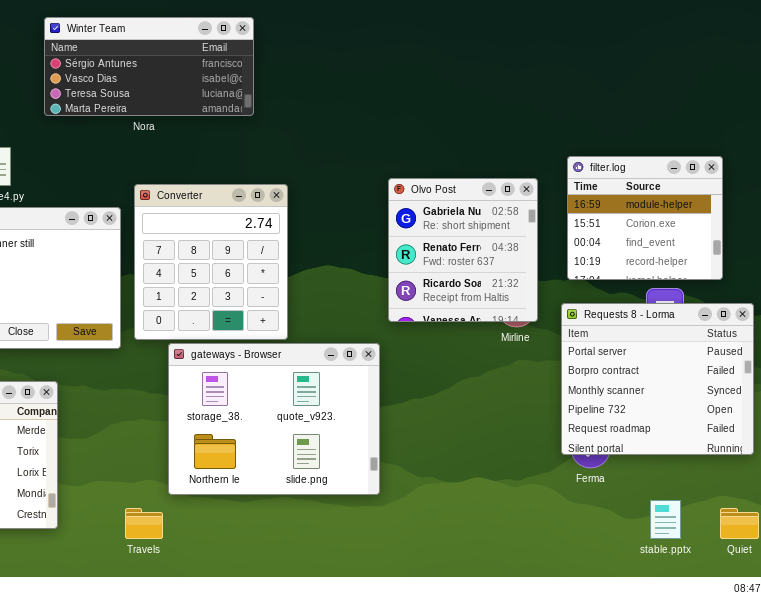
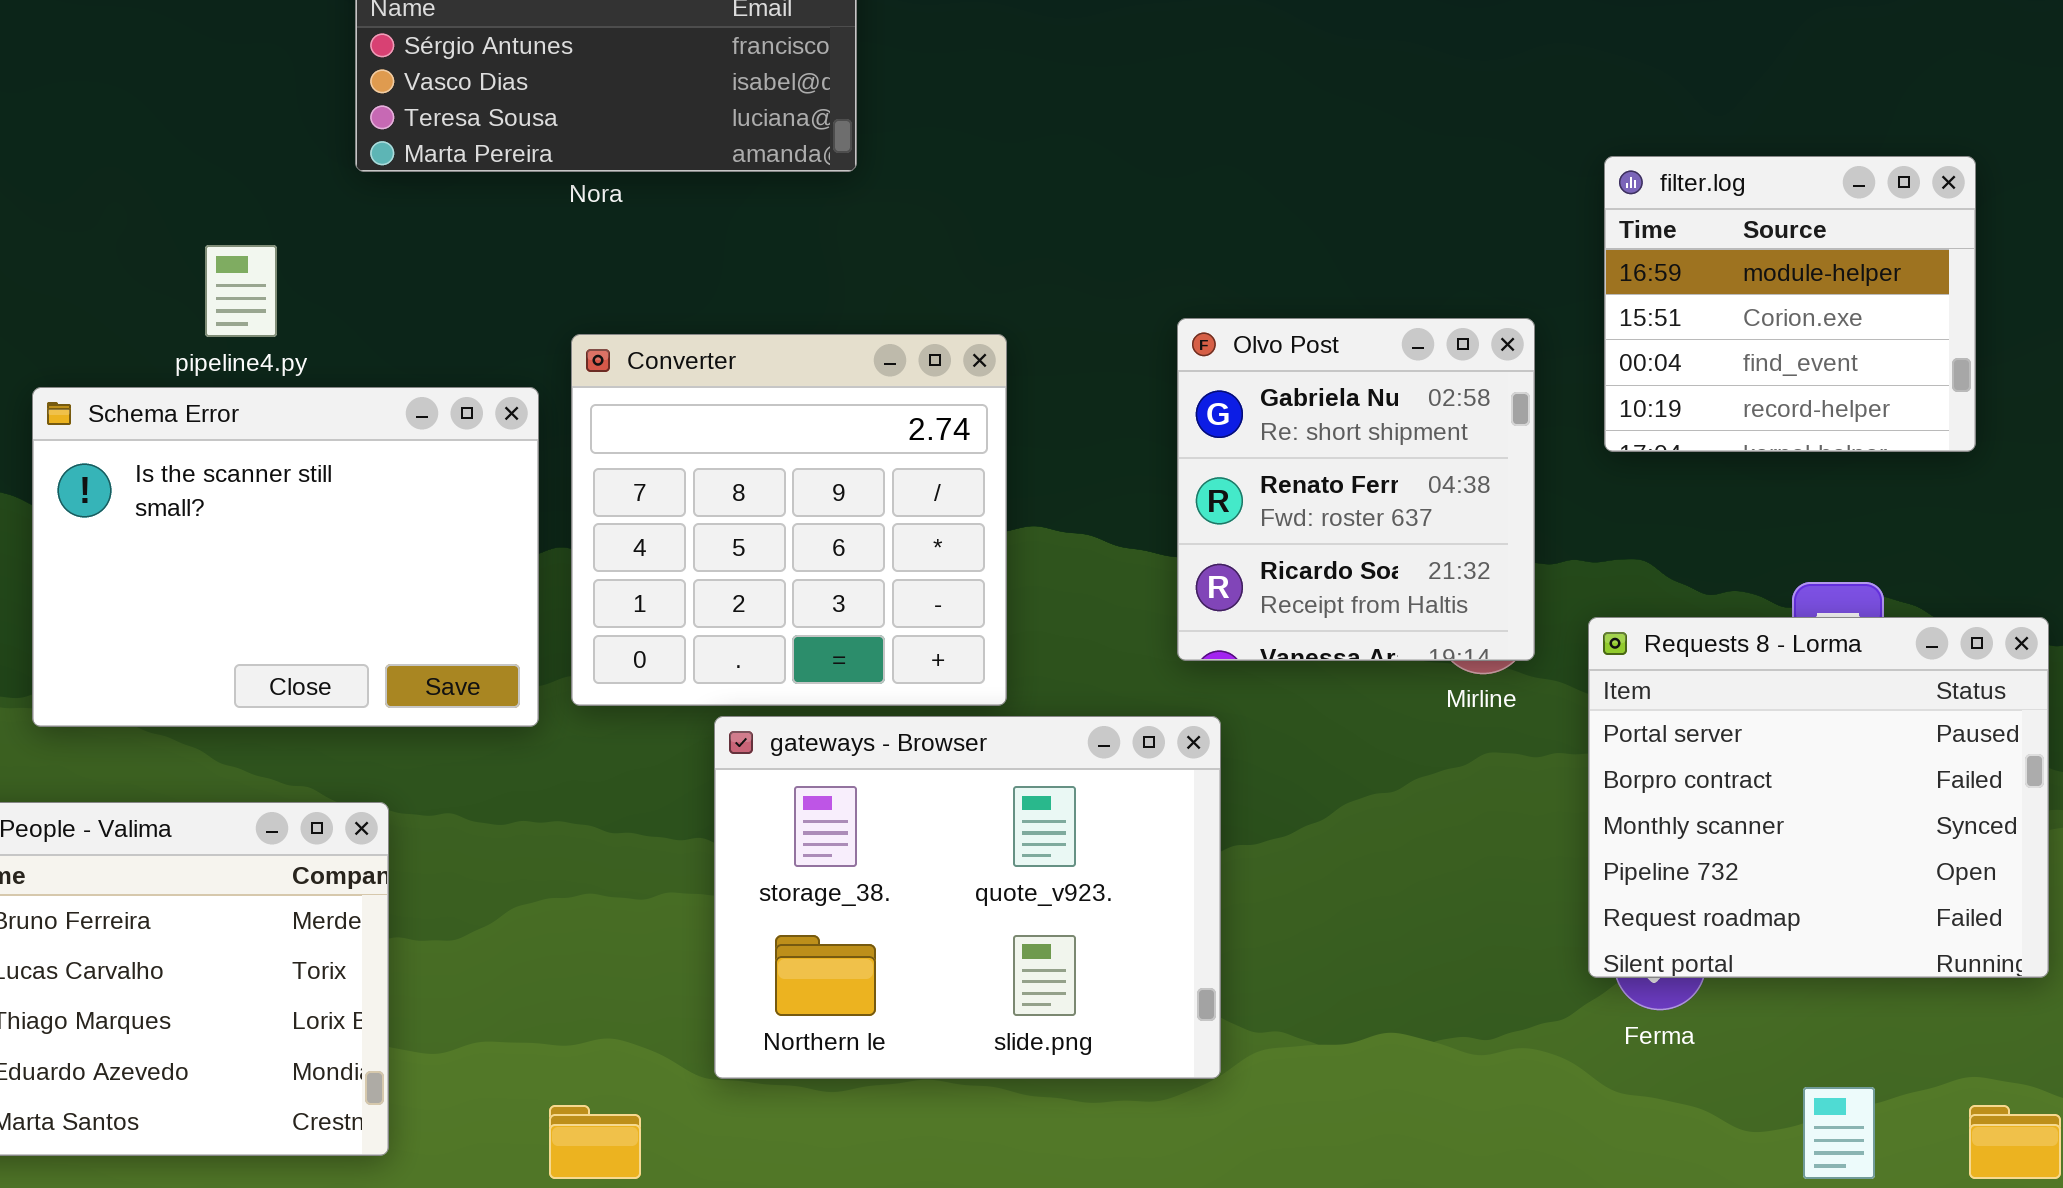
filter.log: [567,156,723,280] -> [1604,156,1976,452], moved
Converter: [134,184,288,340] -> [571,334,1007,706], resized
gateways - Browser: [168,343,380,495] -> [714,716,1221,1079], moved

